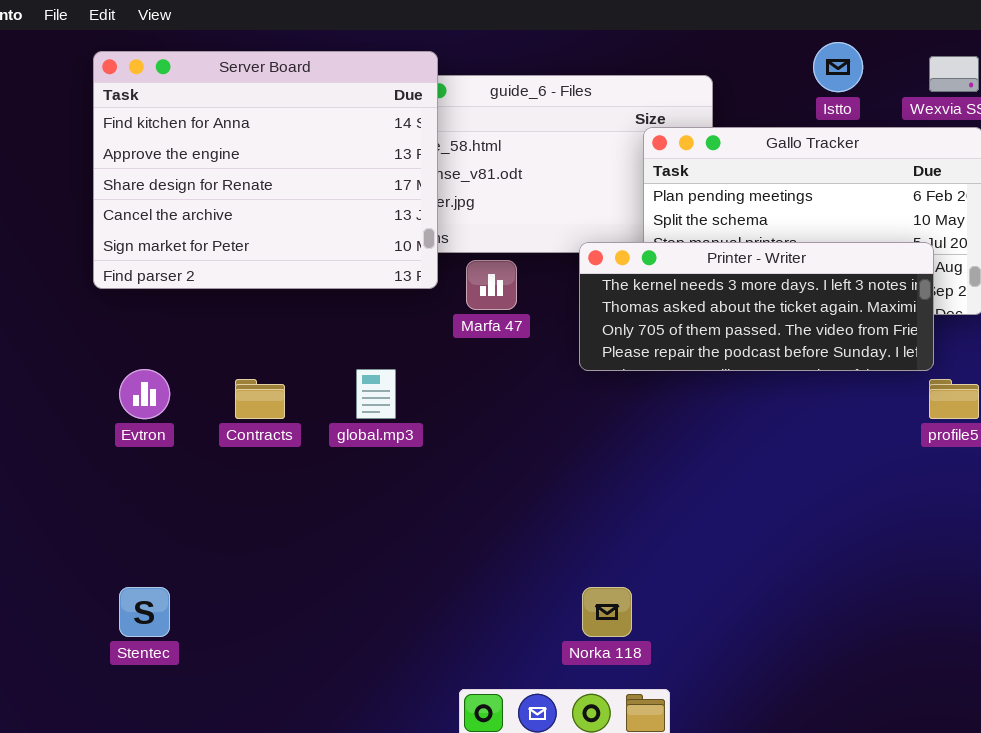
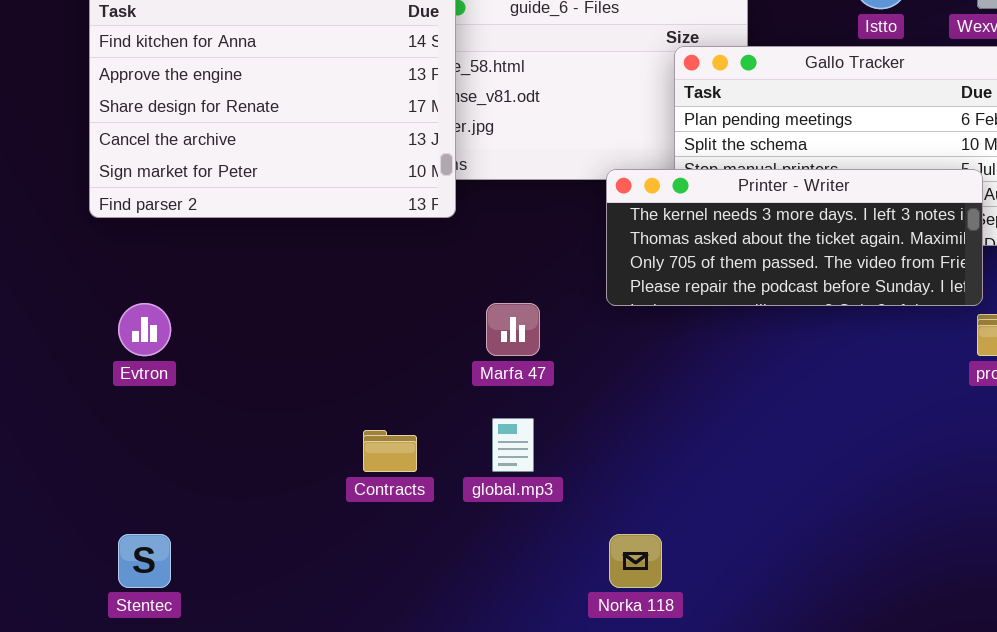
Marfa 47: [466,260,517,310] -> [486,303,540,356], moved
global.mp3: [356,369,396,419] -> [492,418,534,472], moved
Contracts: [235,379,285,419] -> [363,430,417,472], moved

